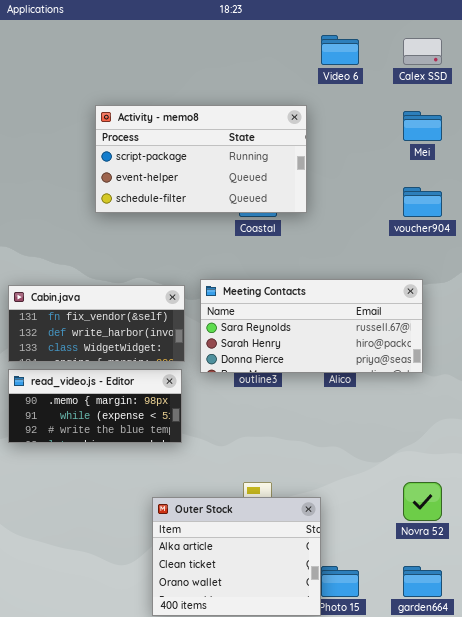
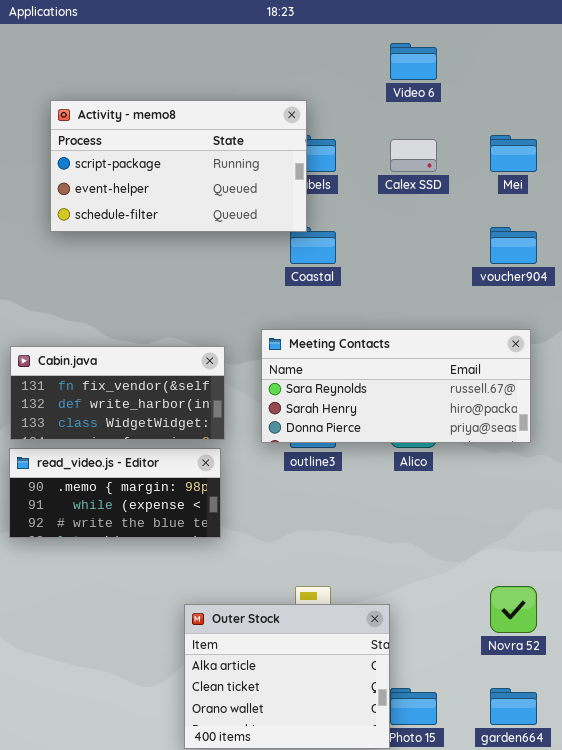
Calex SSD: [403,38,442,65] -> [390,139,437,172], moved
Activity - memo8: [95,105,307,213] -> [50,100,307,232], moved
Meeting Contacts: [200,279,423,373] -> [261,329,531,443], moved

